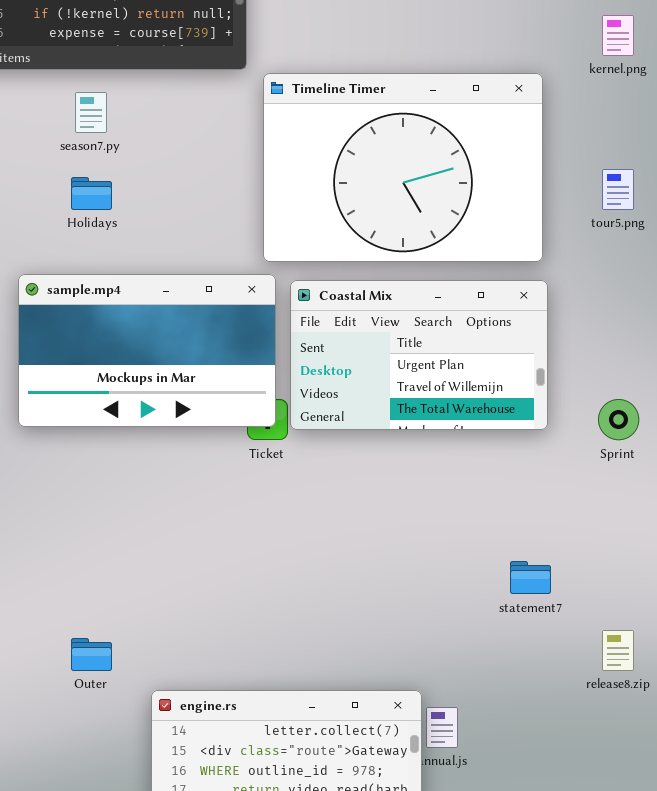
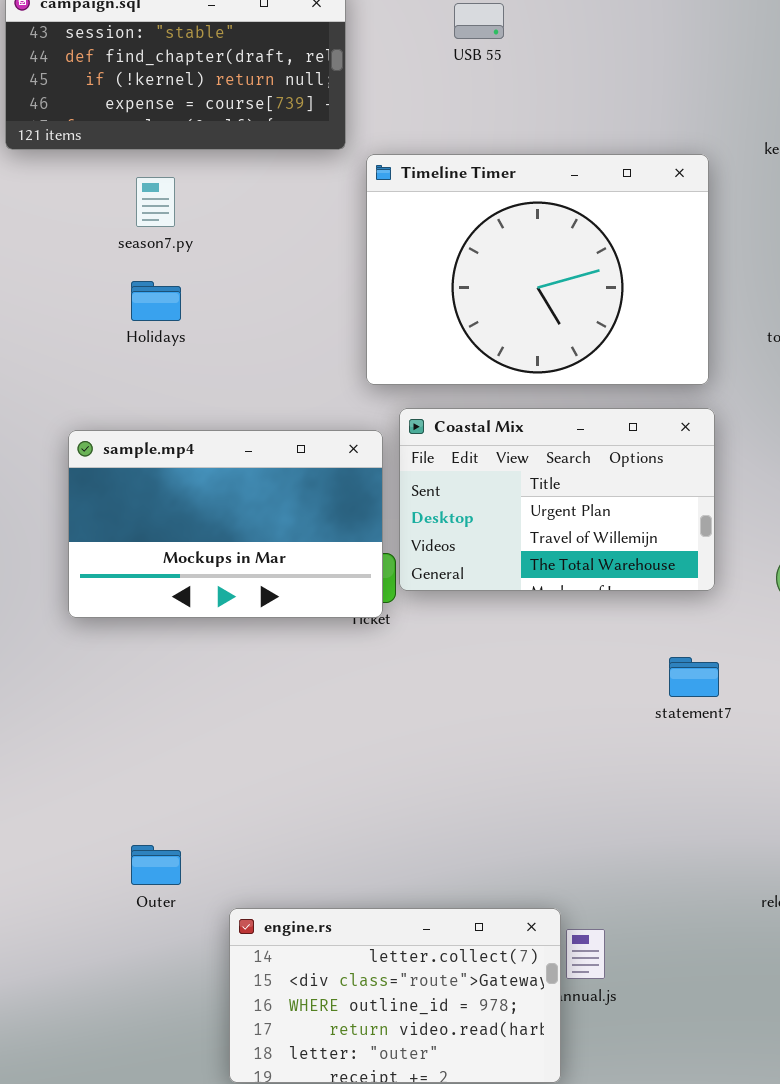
sample.mp4: [18,274,276,427] -> [68,430,383,618], moved
statement7: [510,561,551,594] -> [669,657,719,697], moved

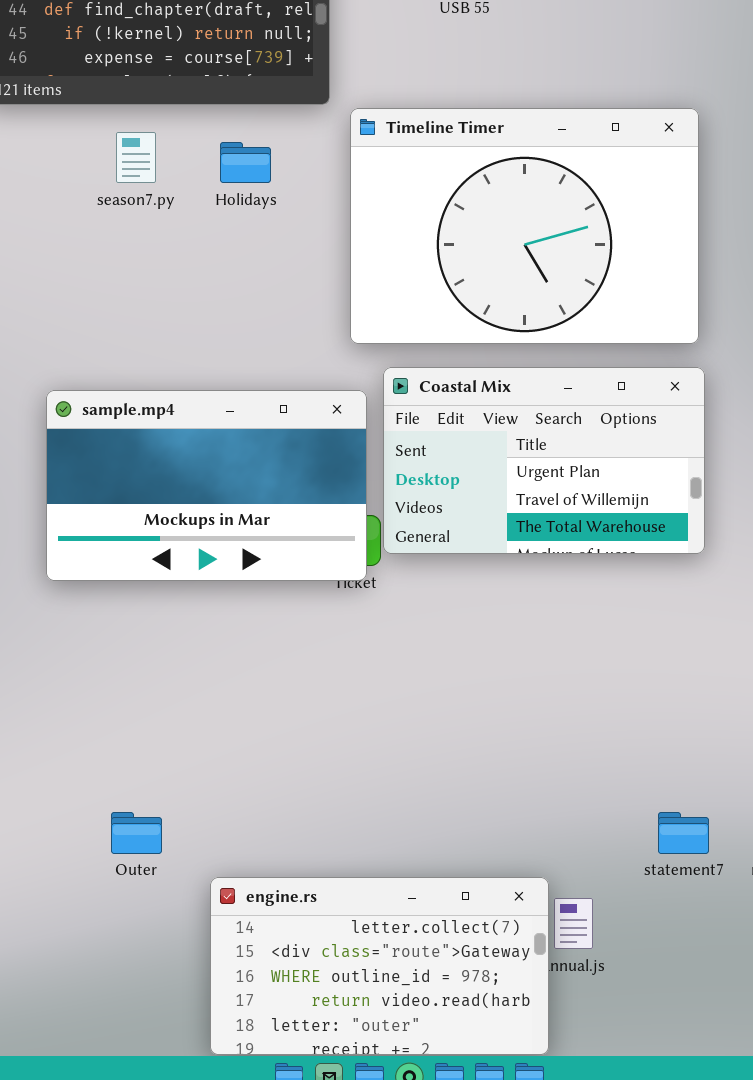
Holidays: [131,281,181,321] -> [220,142,271,183], moved
statement7: [669,657,719,697] -> [658,812,709,854], moved

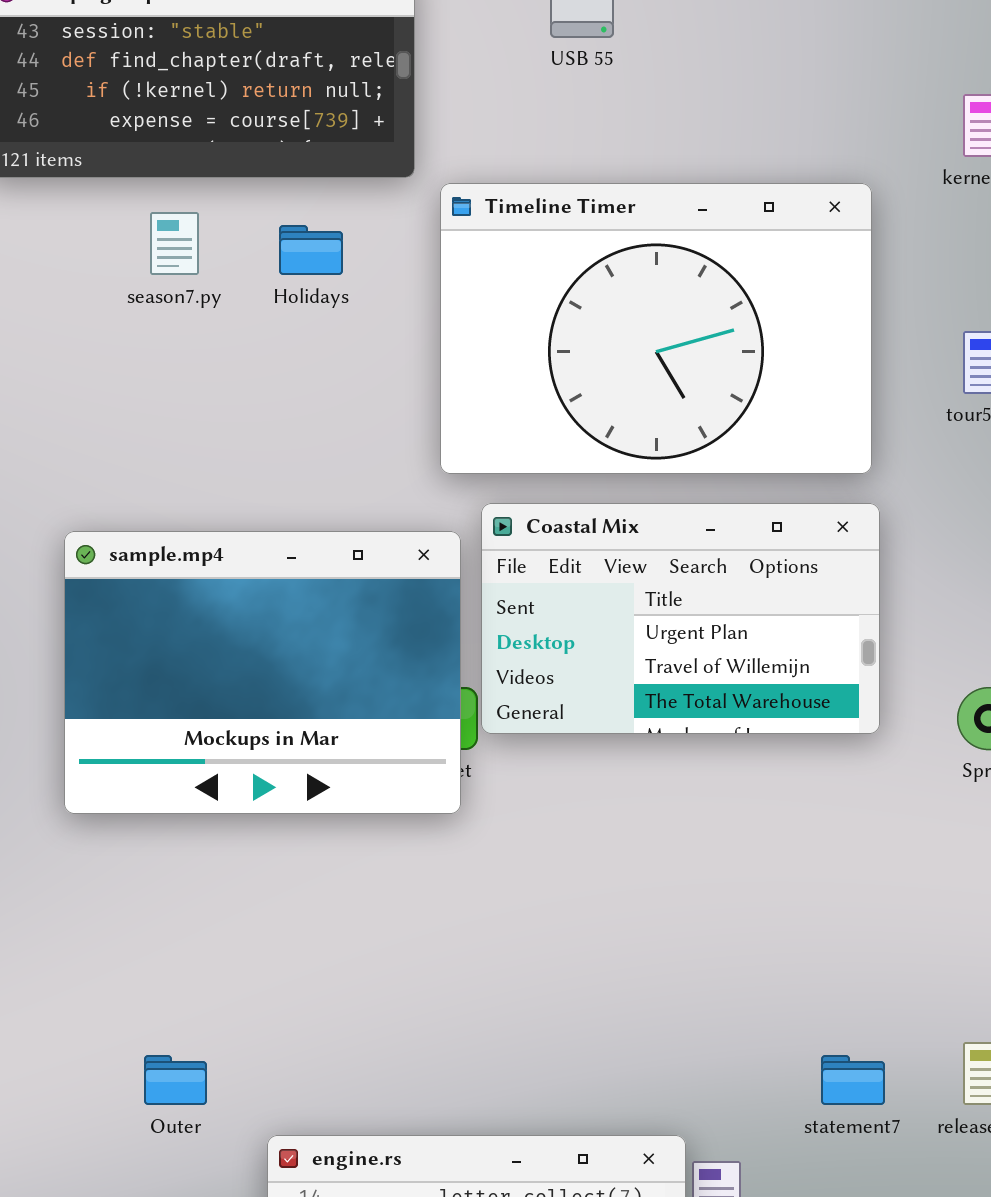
sample.mp4: [46,390,367,581] -> [64,531,461,814], resized

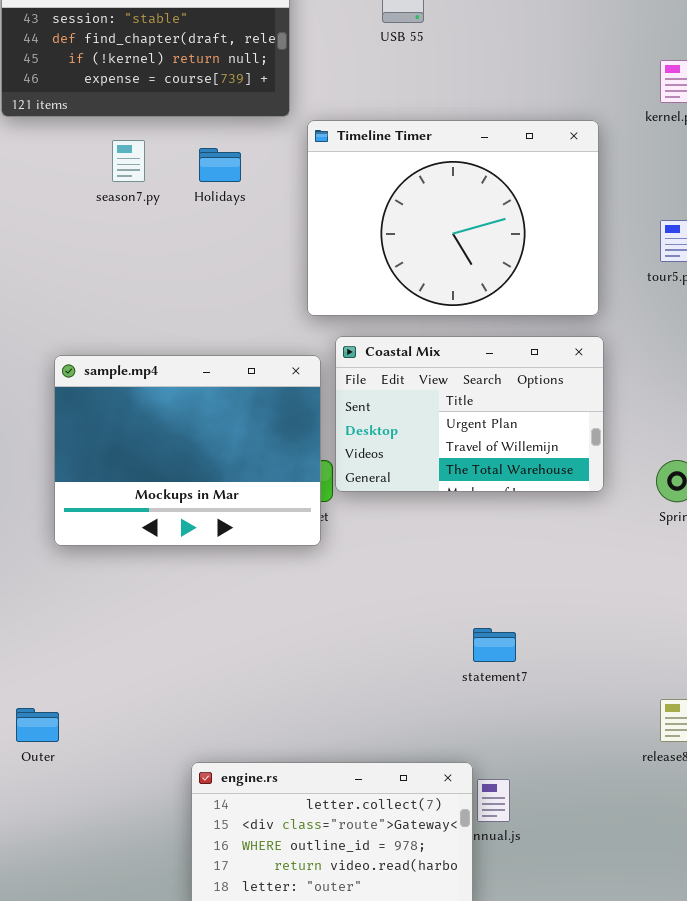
Outer: [144,1055,207,1105] -> [16,708,59,742], moved
statement7: [821,1055,885,1105] -> [473,628,516,662], moved

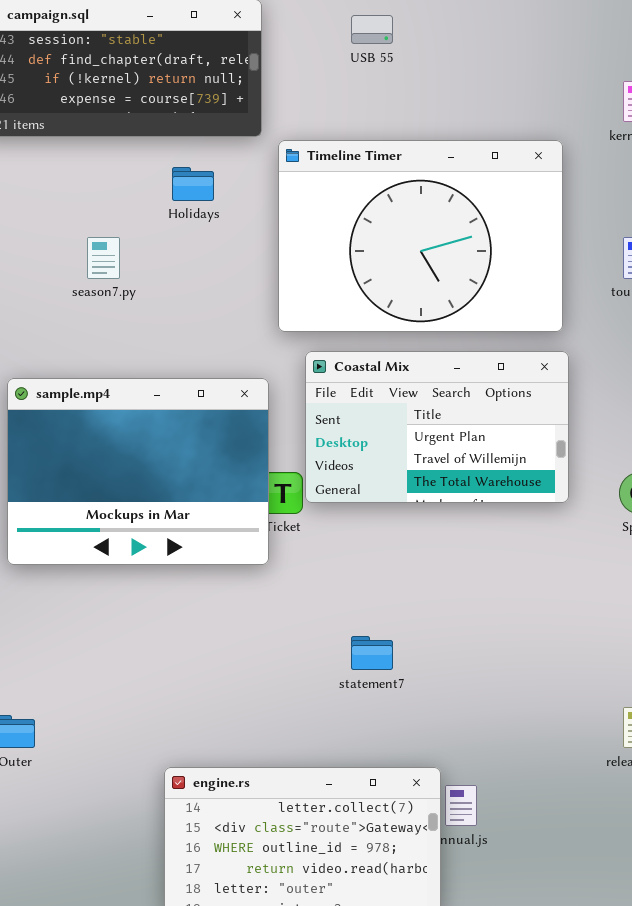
season7.py: [112,140,145,182] -> [87,237,120,279], moved
sample.mp4: [54,355,321,546] -> [7,378,269,565], moved
statement7: [473,628,516,662] -> [351,636,393,670], moved

